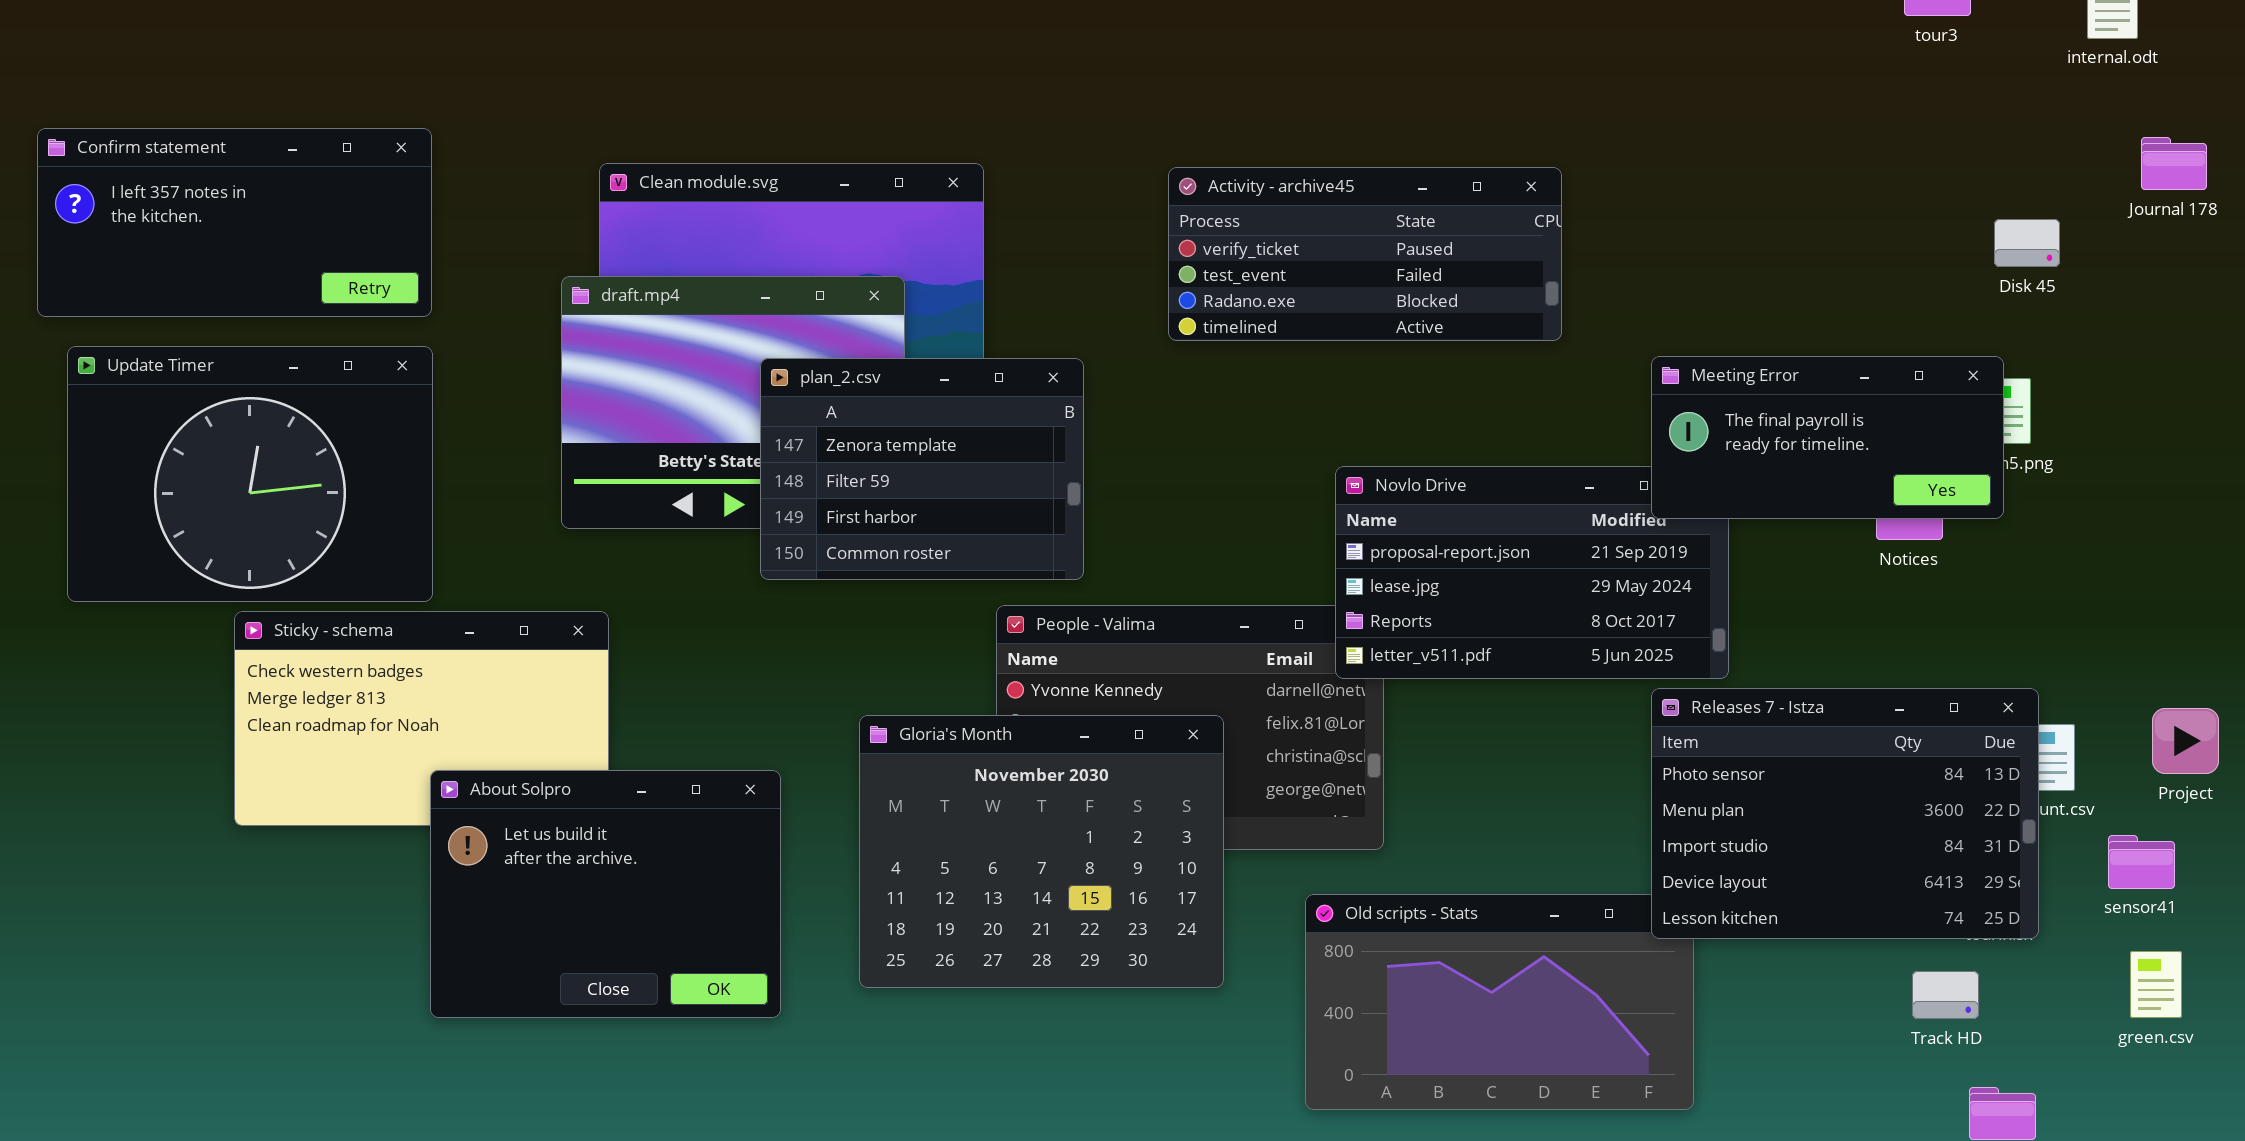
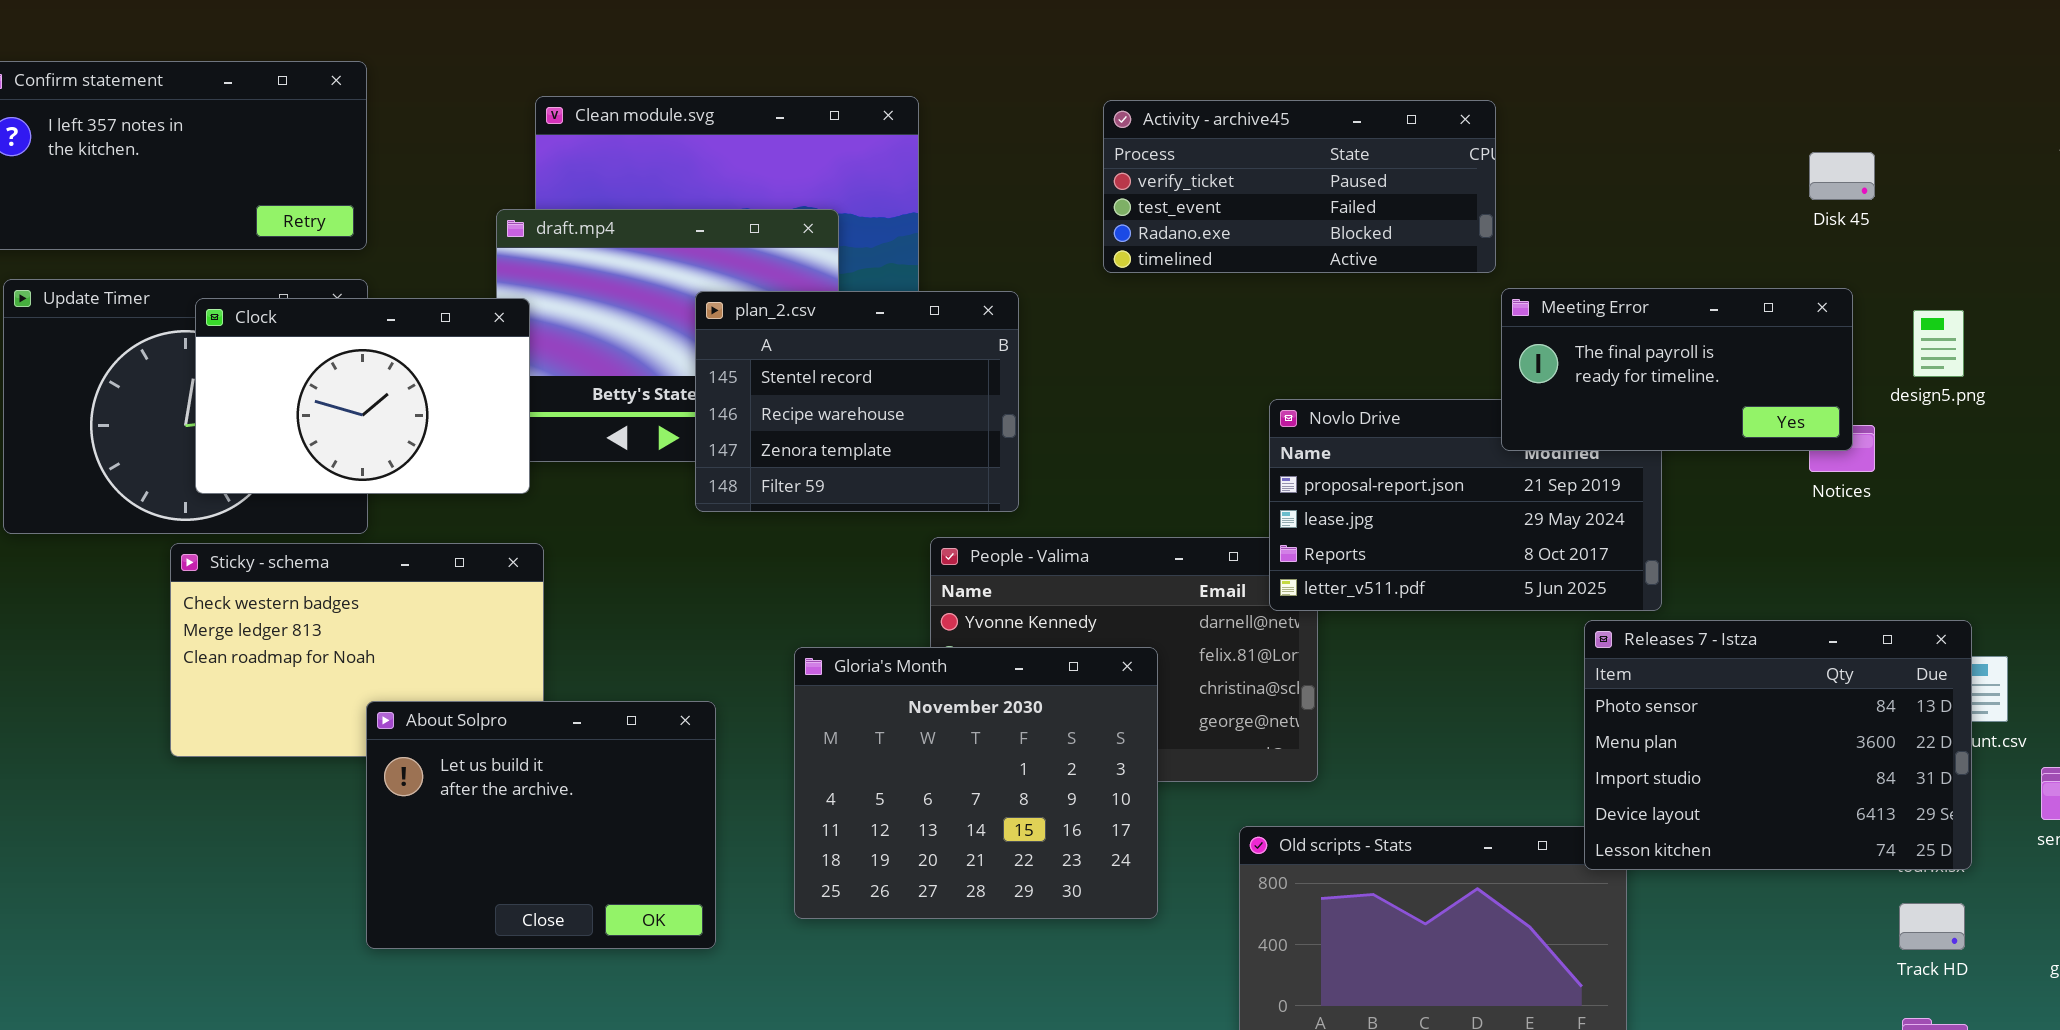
Disk 45: [1994,219,2060,267] -> [1809,152,1875,200], moved
Meeting Error: [1651,356,2004,519] -> [1501,288,1853,451], moved
plan_2.csv: [760,358,1084,580] -> [695,291,1019,512], scrolled up 2 rows
Clock: none -> [195,298,530,494], opened
Track HD: [1912,971,1979,1019] -> [1899,903,1965,950], moved

